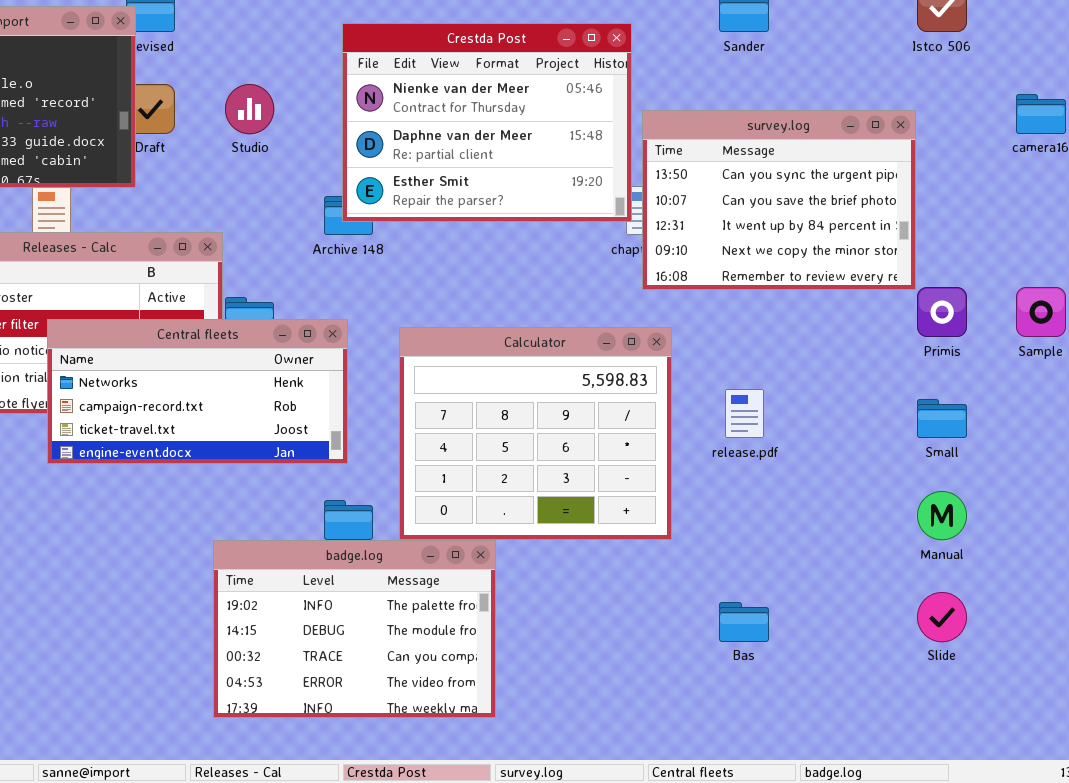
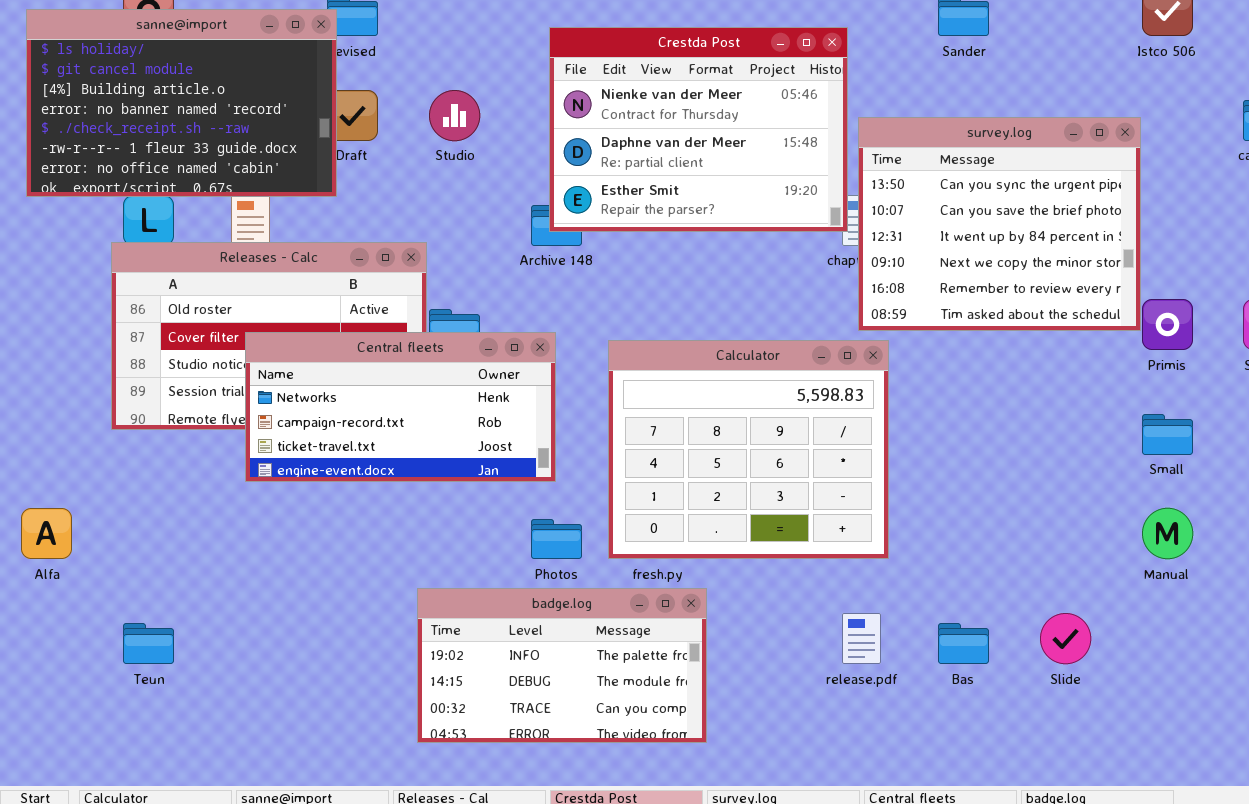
survey.log: [642,110,916,290] -> [858,117,1141,331], resized
release.pdf: [725,389,764,438] -> [842,613,881,664], moved
badge.log: [213,540,496,718] -> [417,588,707,743], resized
Slide: [917,592,967,642] -> [1040,613,1091,664], moved

